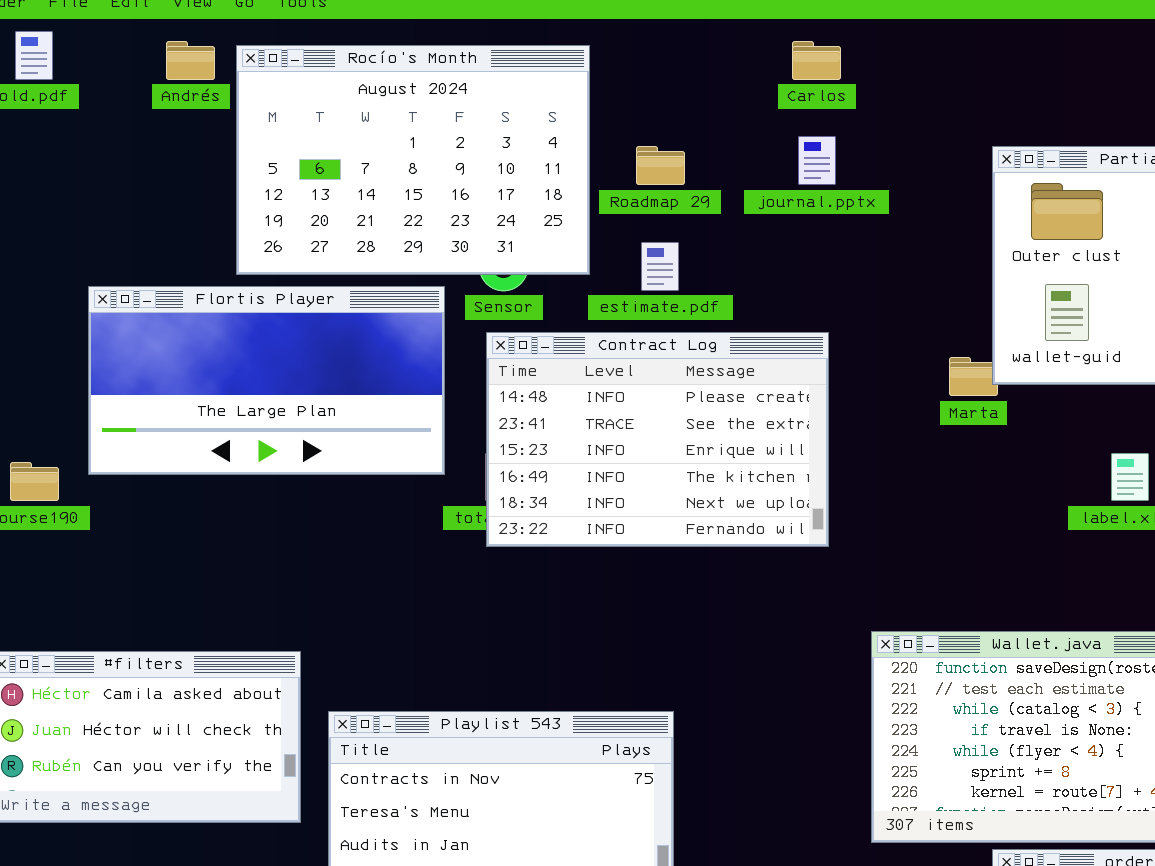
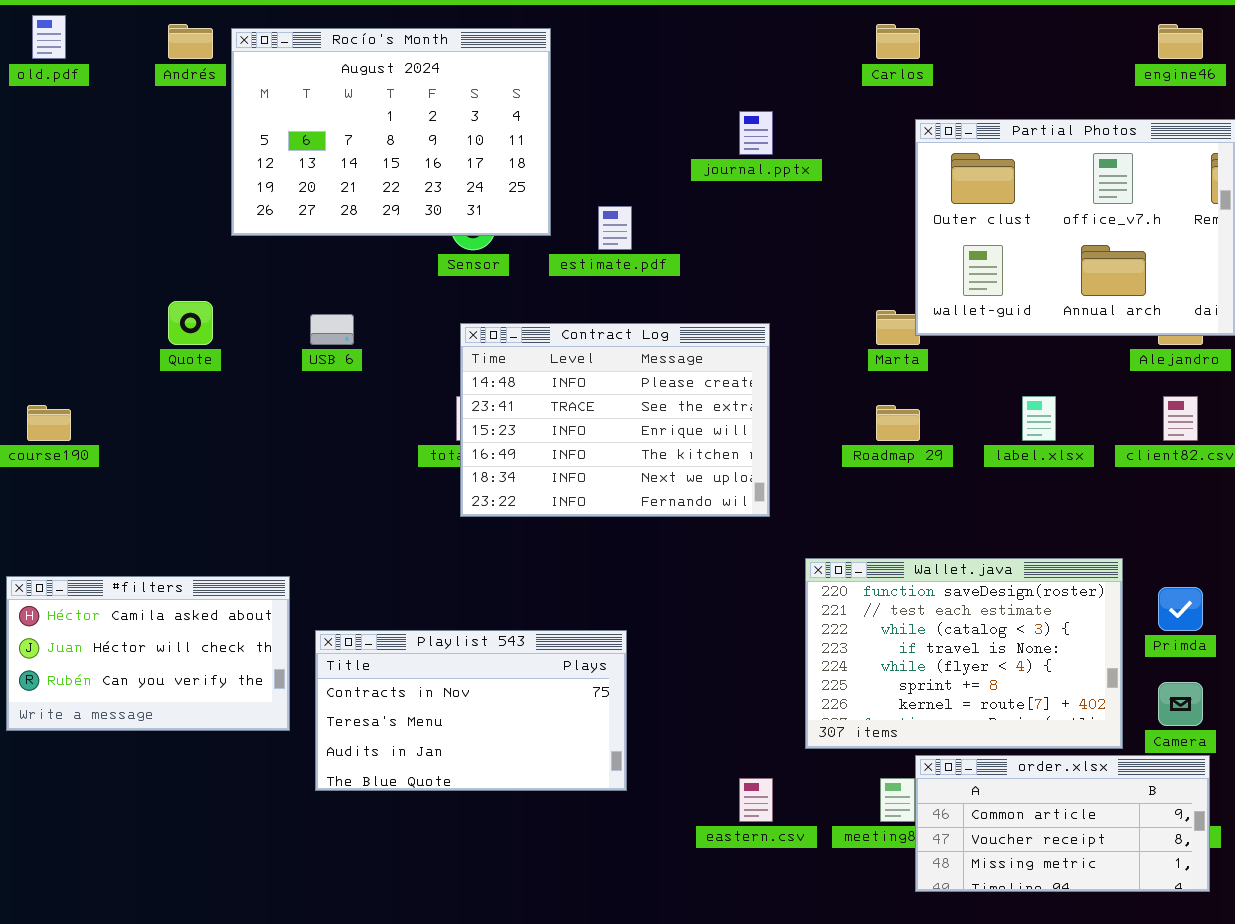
Carlos: [792,41,841,80] -> [876,24,920,59], moved
Roadmap 29: [636,146,685,185] -> [876,405,920,441], moved
Flortis Player: [88,286,445,475] -> none, closed
Contract Log: [486,332,829,547] -> [460,323,770,517], moved

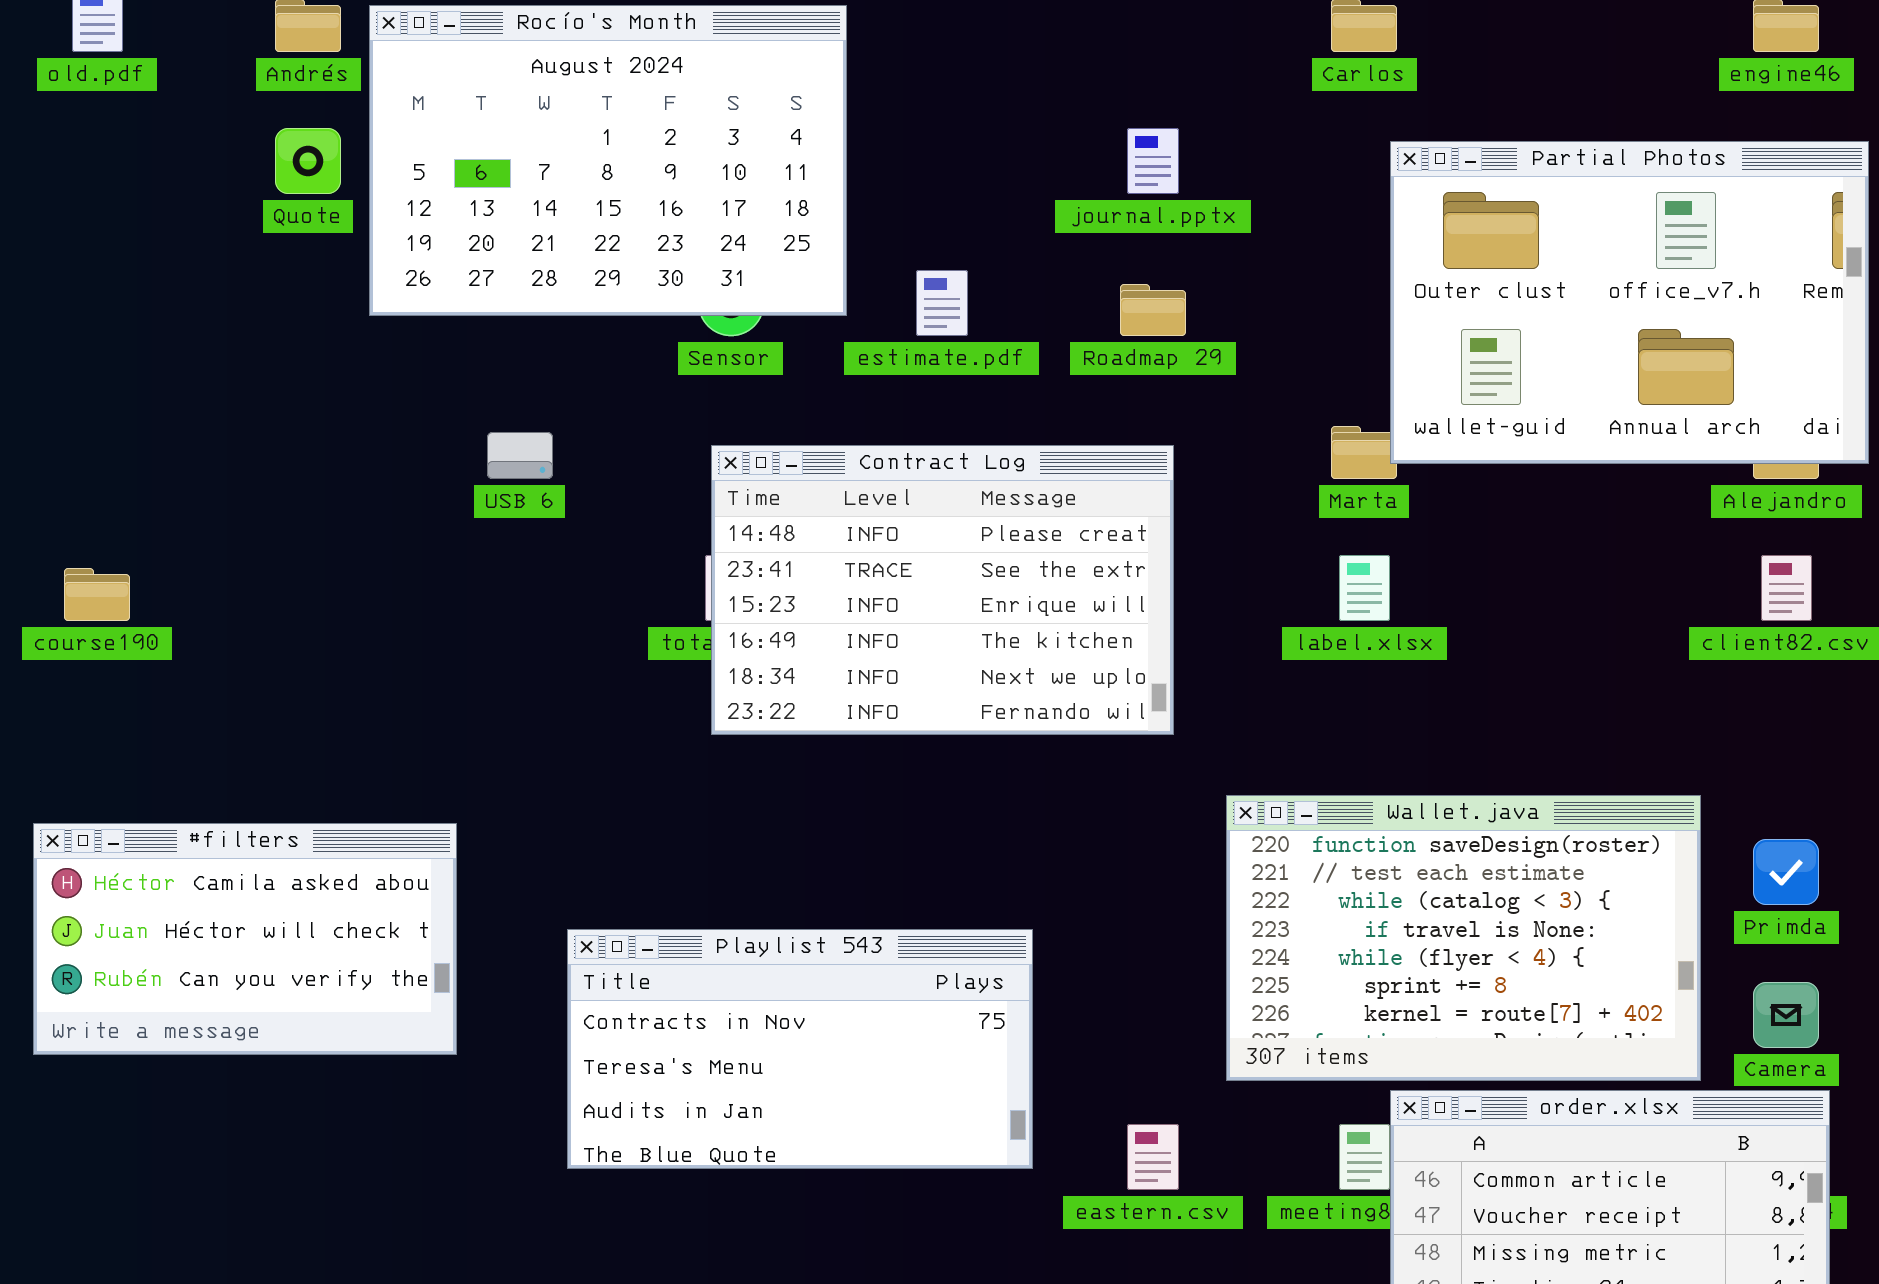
Quote: [168,301,213,345] -> [275,128,341,194], moved
label.xlsx: [1022,396,1056,441] -> [1339,555,1390,621], moved
Roadmap 29: [876,405,920,441] -> [1120,284,1186,336], moved
Playlist 543: [315,630,627,791] -> [567,929,1033,1169], moved

